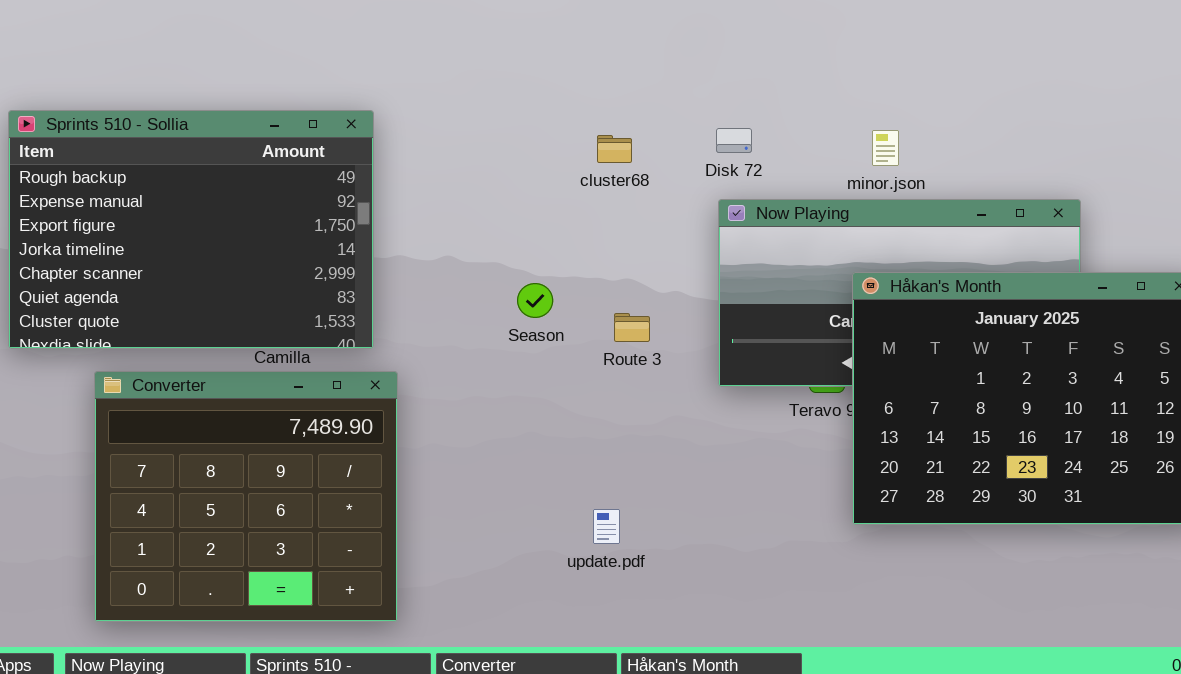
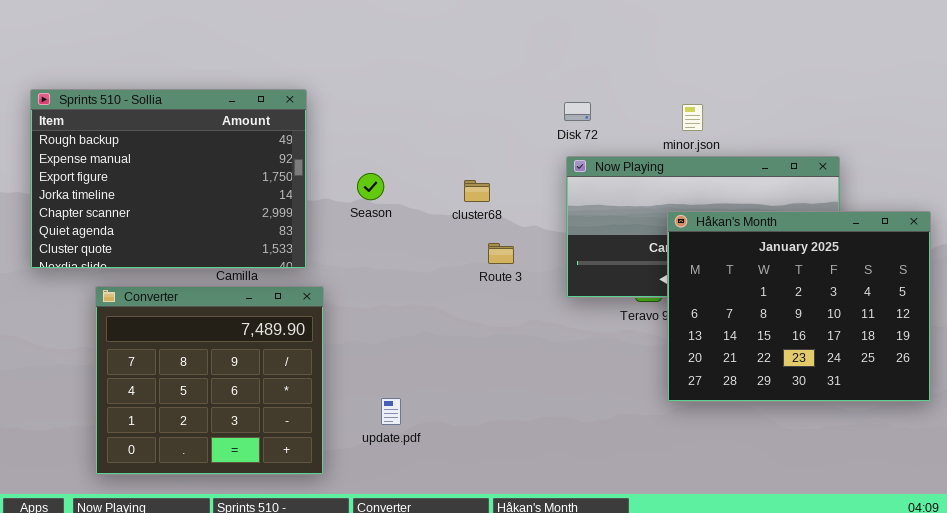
cluster68: [597,135,632,163] -> [464,180,490,202], moved
Season: [517,283,553,318] -> [357,173,384,200], moved
update.pdf: [593,509,620,544] -> [381,398,401,425], moved

